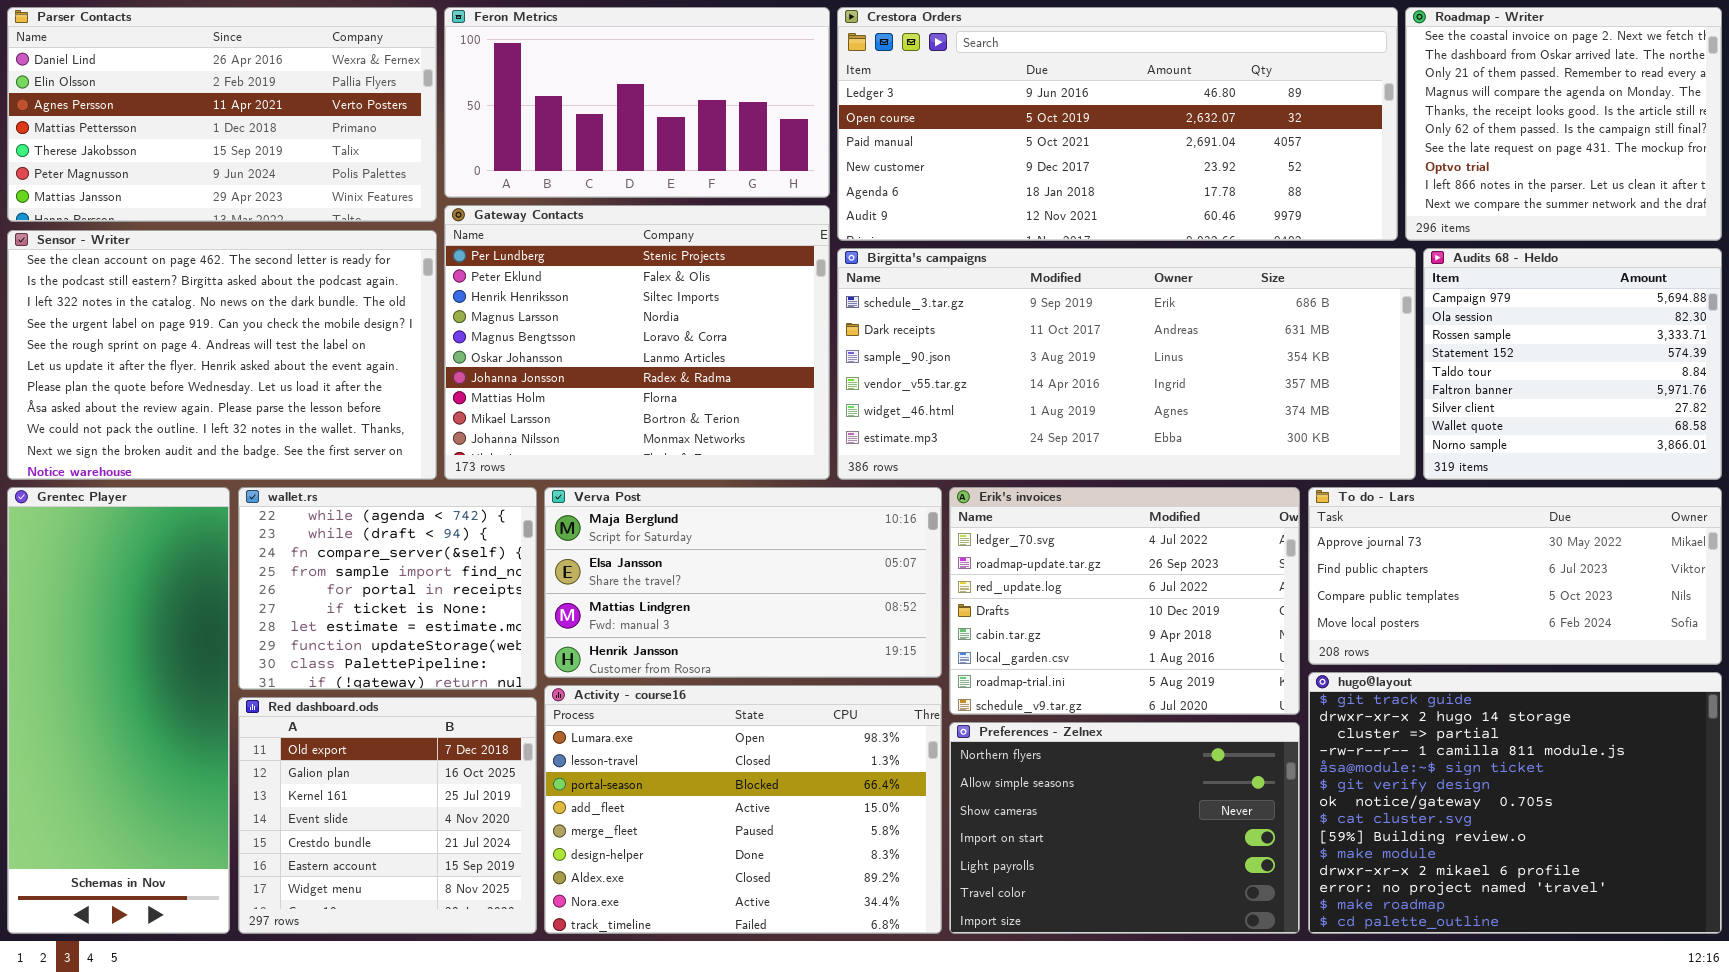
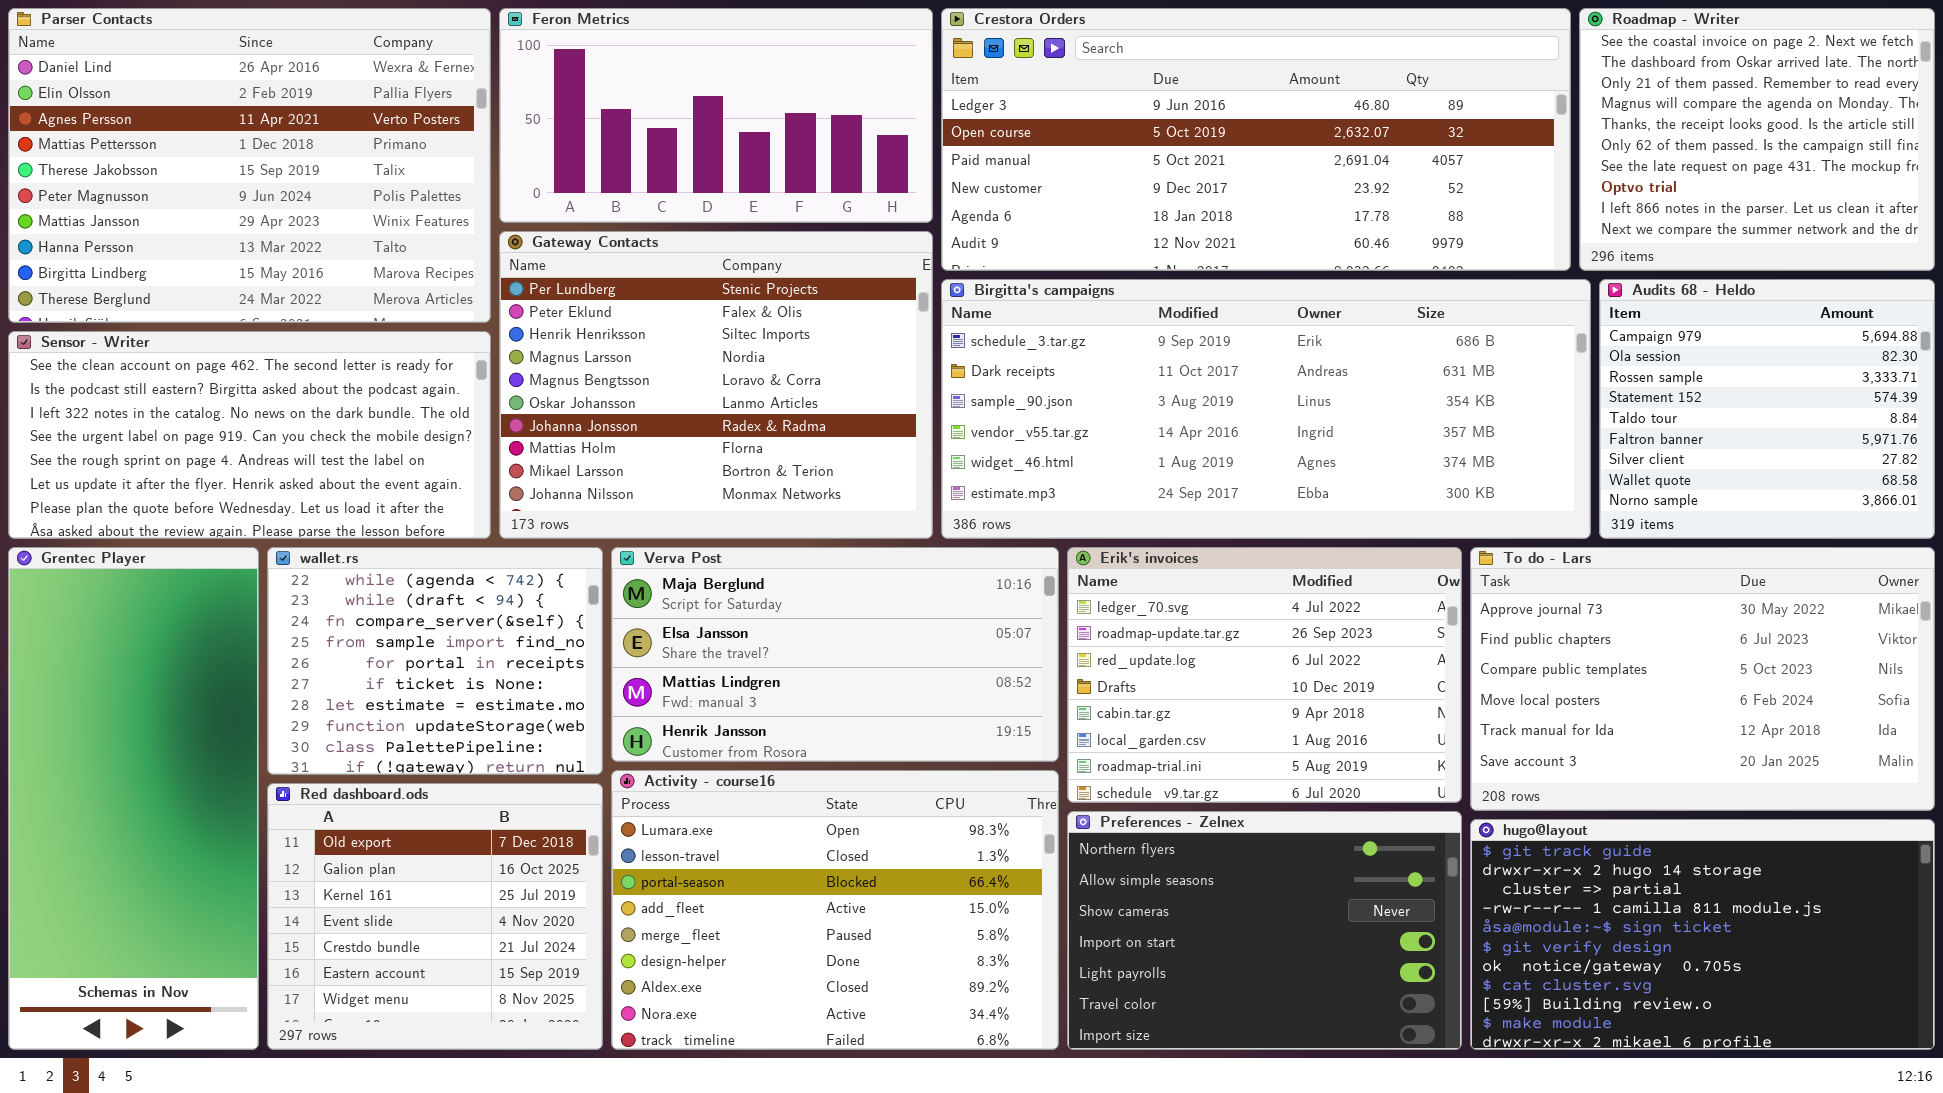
Parser Contacts: [7,7,437,222] -> [8,8,491,323], resized
Sensor - Writer: [7,230,437,480] -> [8,331,491,539], resized
To do - Lars: [1308,487,1722,665] -> [1470,547,1935,811], resized
hugo@layout: [1308,672,1722,934] -> [1470,819,1935,1050], resized

